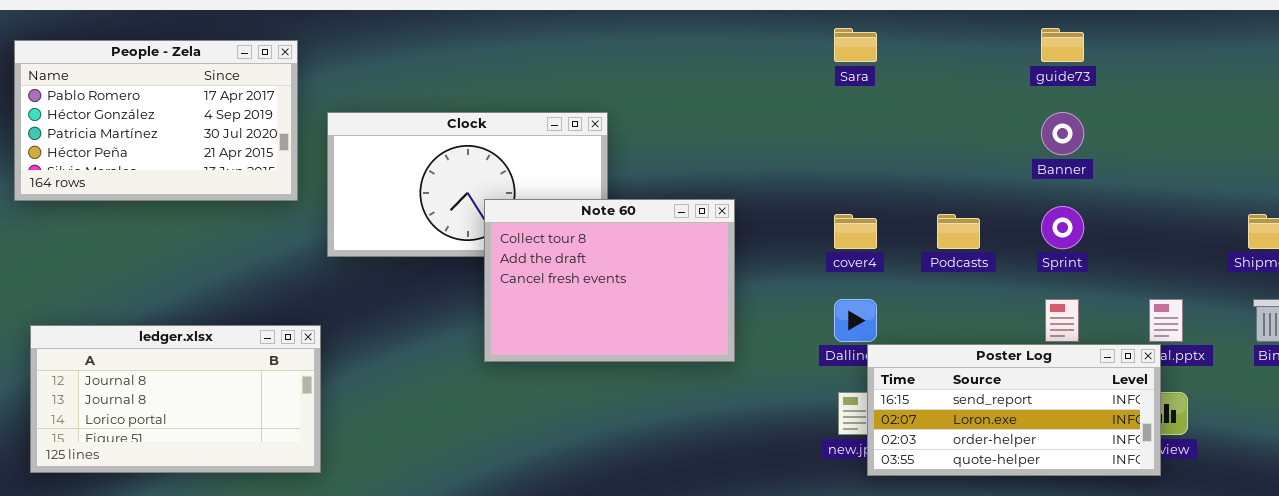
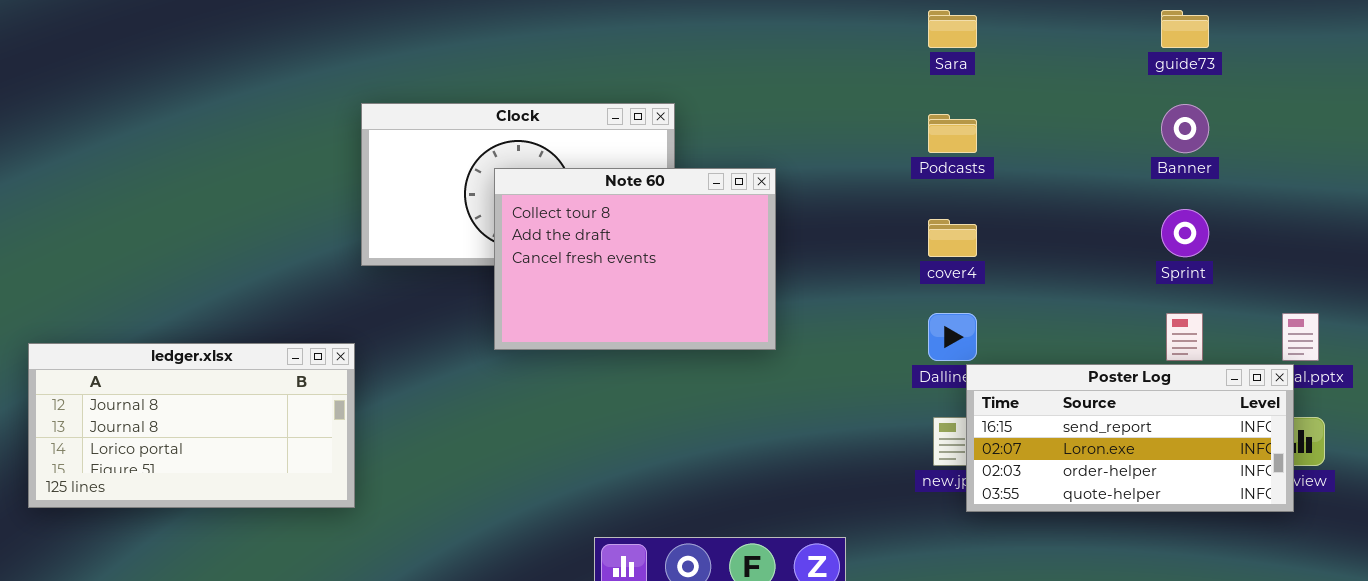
People - Zela: [14,40,298,201] -> none, closed
Note 60: [484,199,735,362] -> [494,168,776,350], moved
Podcasts: [937,214,980,249] -> [928,114,977,153], moved

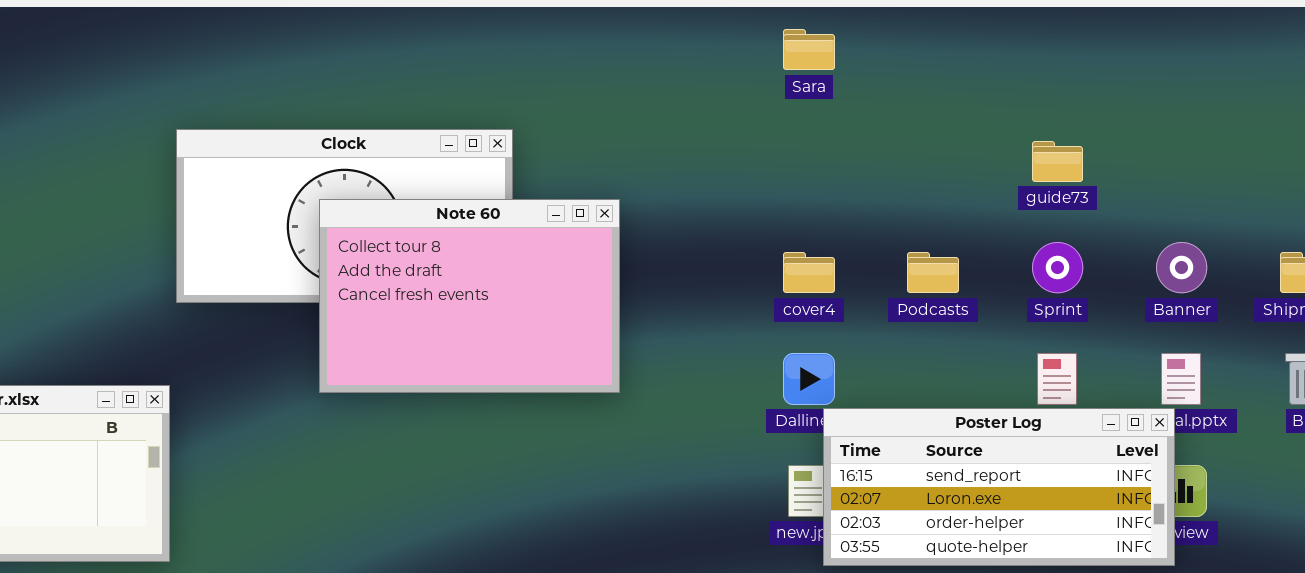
guide73: [1161,10,1209,48] -> [1032,141,1083,182], moved
Banner: [1161,104,1209,153] -> [1156,242,1207,293], moved
Podcasts: [928,114,977,153] -> [907,252,959,293], moved

